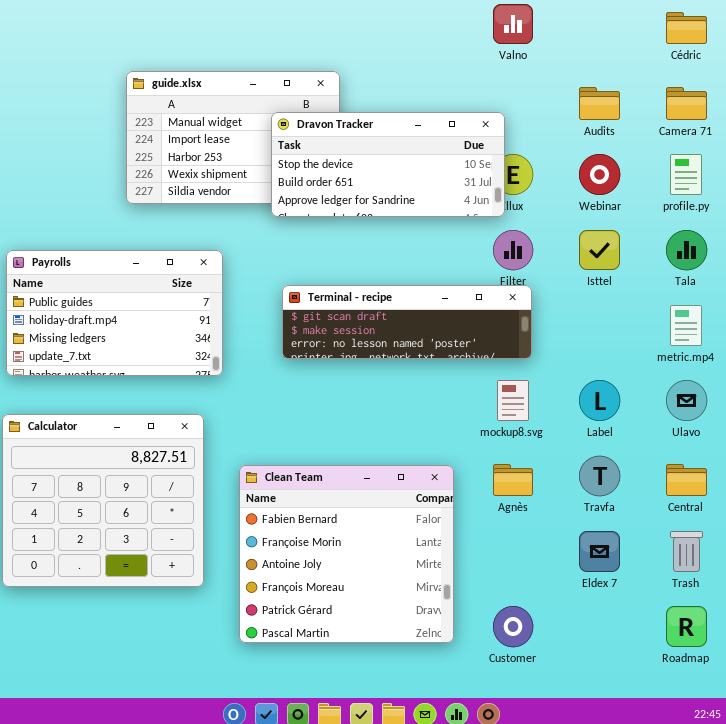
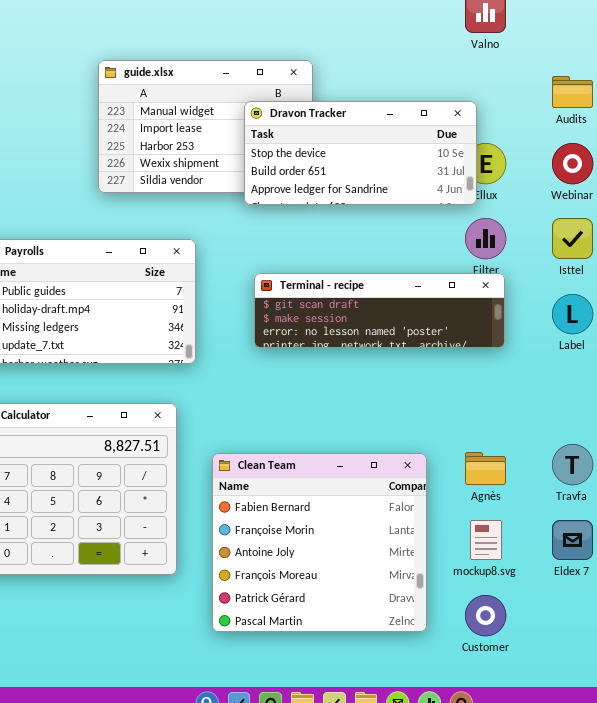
mockup8.svg: [497,380,529,421] -> [470,520,502,560], moved
Label: [579,380,620,421] -> [552,294,593,334], moved

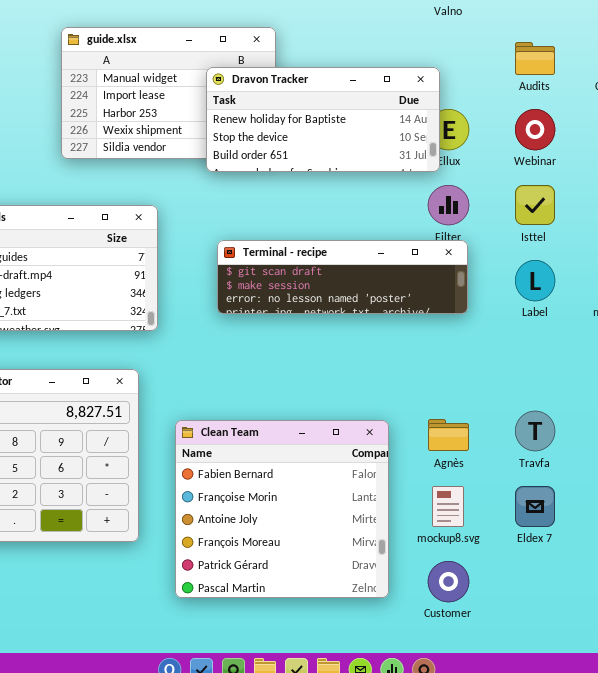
Dravon Tracker: [244,101,477,205] -> [206,67,440,172], scrolled up 1 row

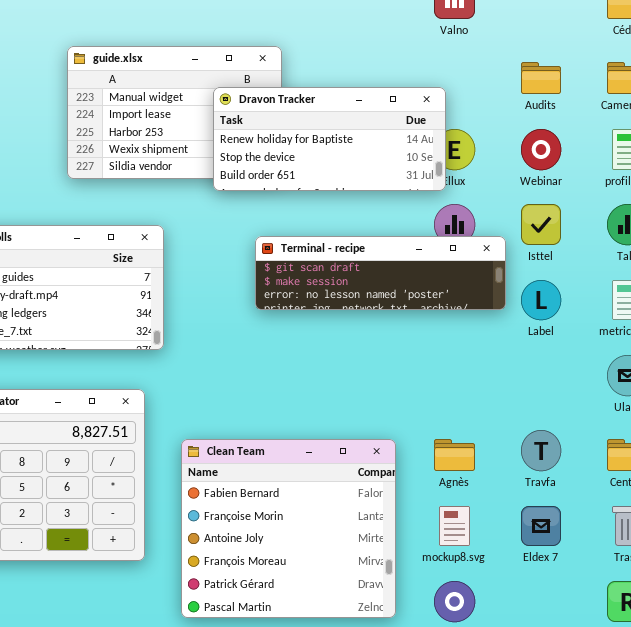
Terminal - recipe: [217,240,468,314] -> [255,236,506,310], moved

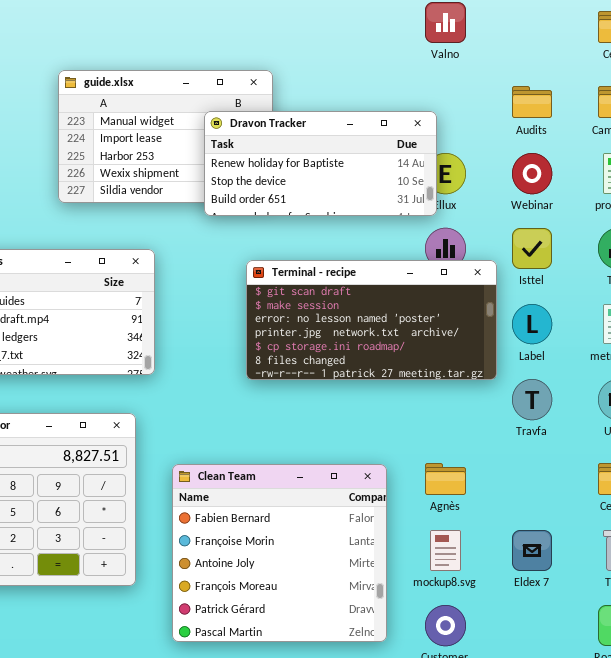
Terminal - recipe: [255,236,506,310] -> [246,260,497,380], resized
Travfa: [521,430,561,471] -> [512,379,552,420], moved

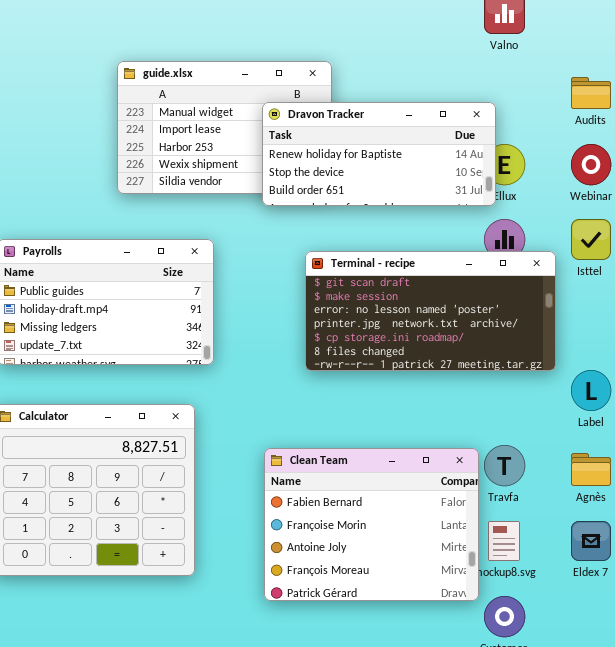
Label: [512,304,552,344] -> [571,370,611,411], moved
Travfa: [512,379,552,420] -> [484,445,525,486], moved
Agnès: [425,463,466,495] -> [571,453,611,486], moved
Clean Team: [172,464,387,642] -> [264,448,479,601], moved, resized

